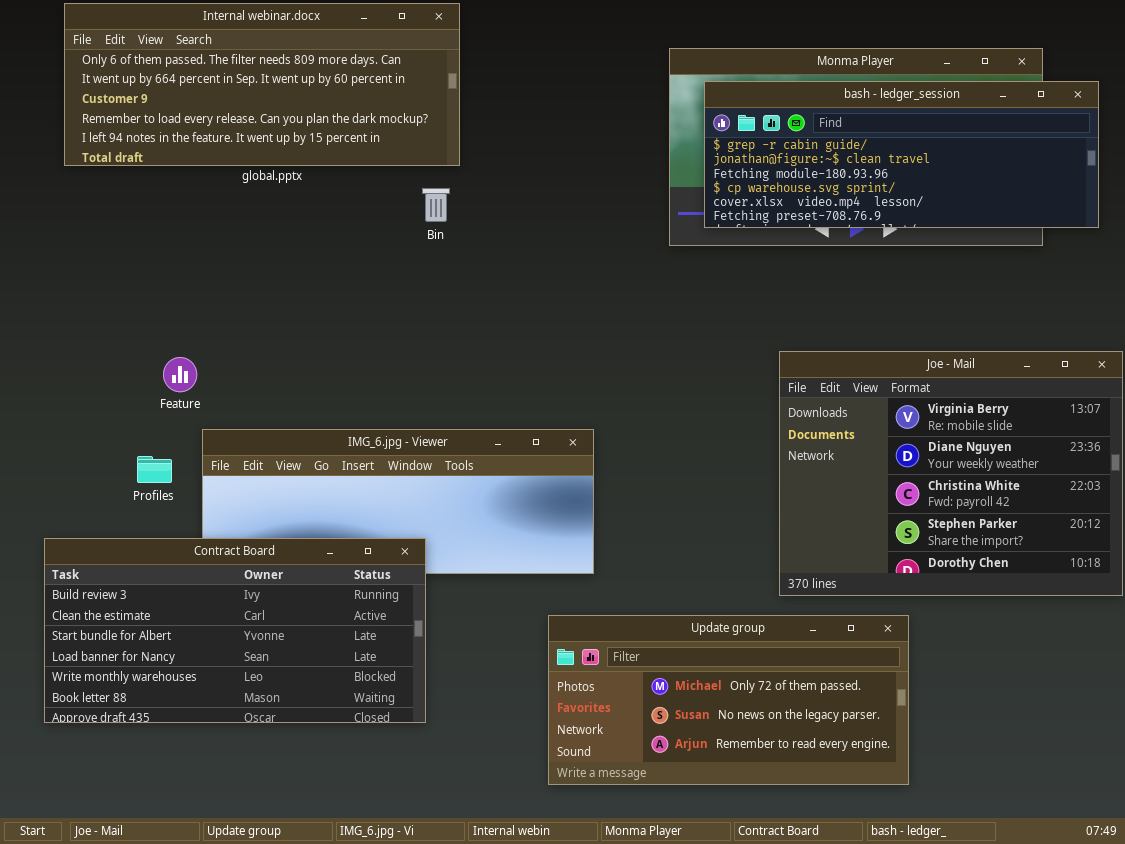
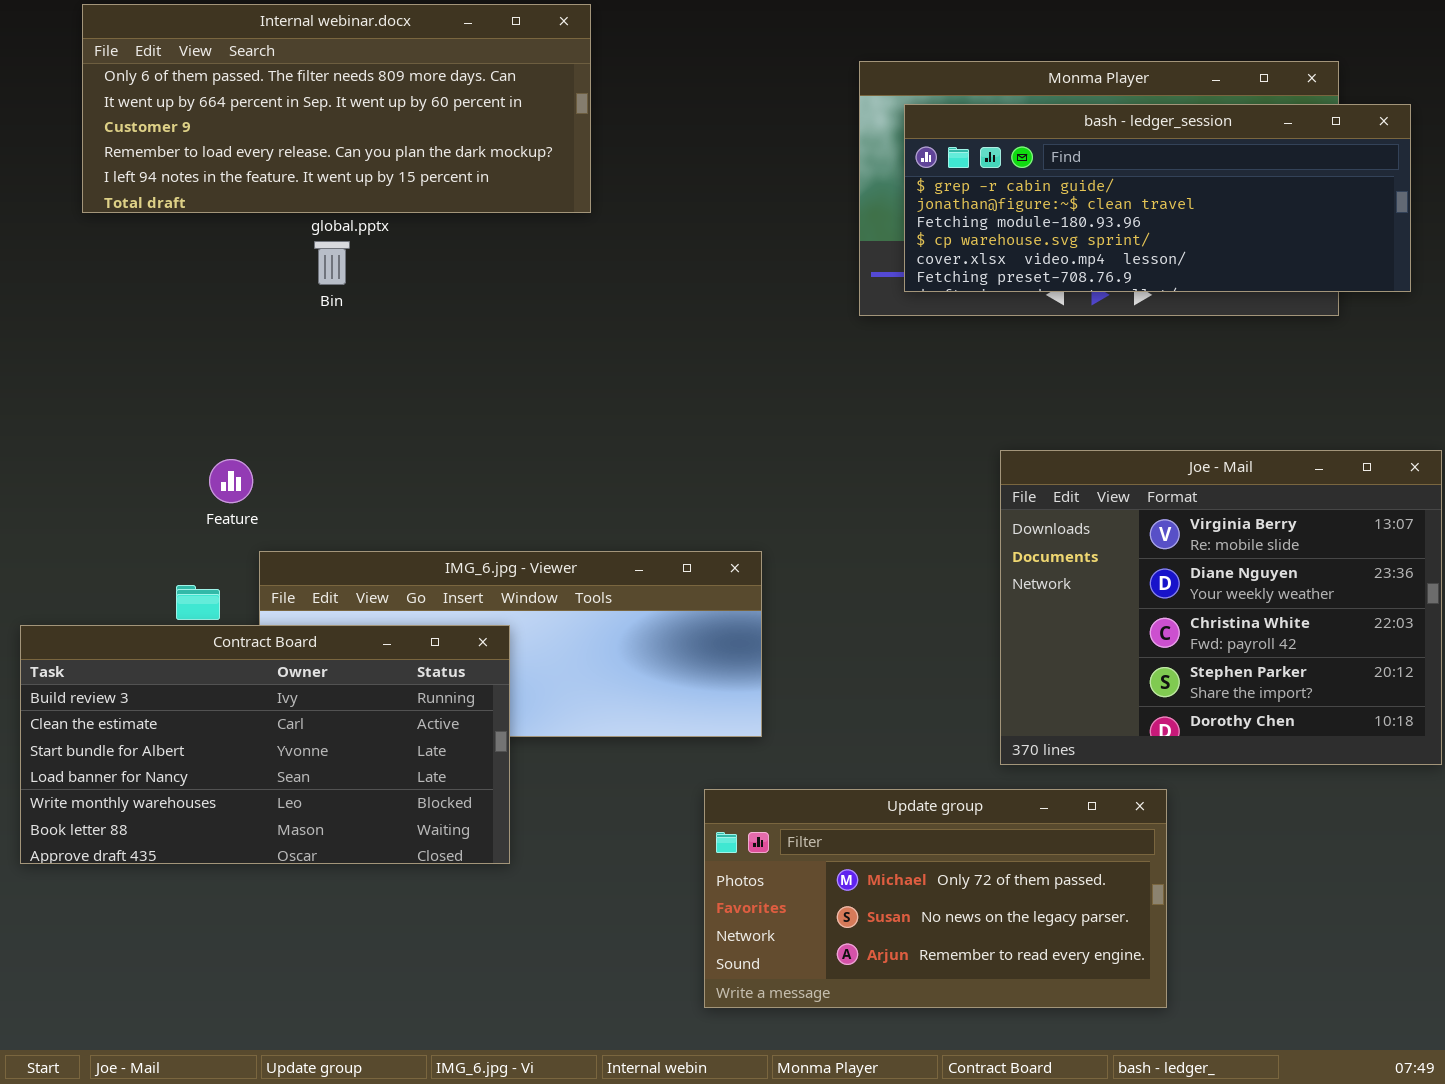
Bin: [422,188,450,222] -> [314,241,350,285], moved
Contract Board: [44,538,426,723] -> [20,625,510,864], moved

